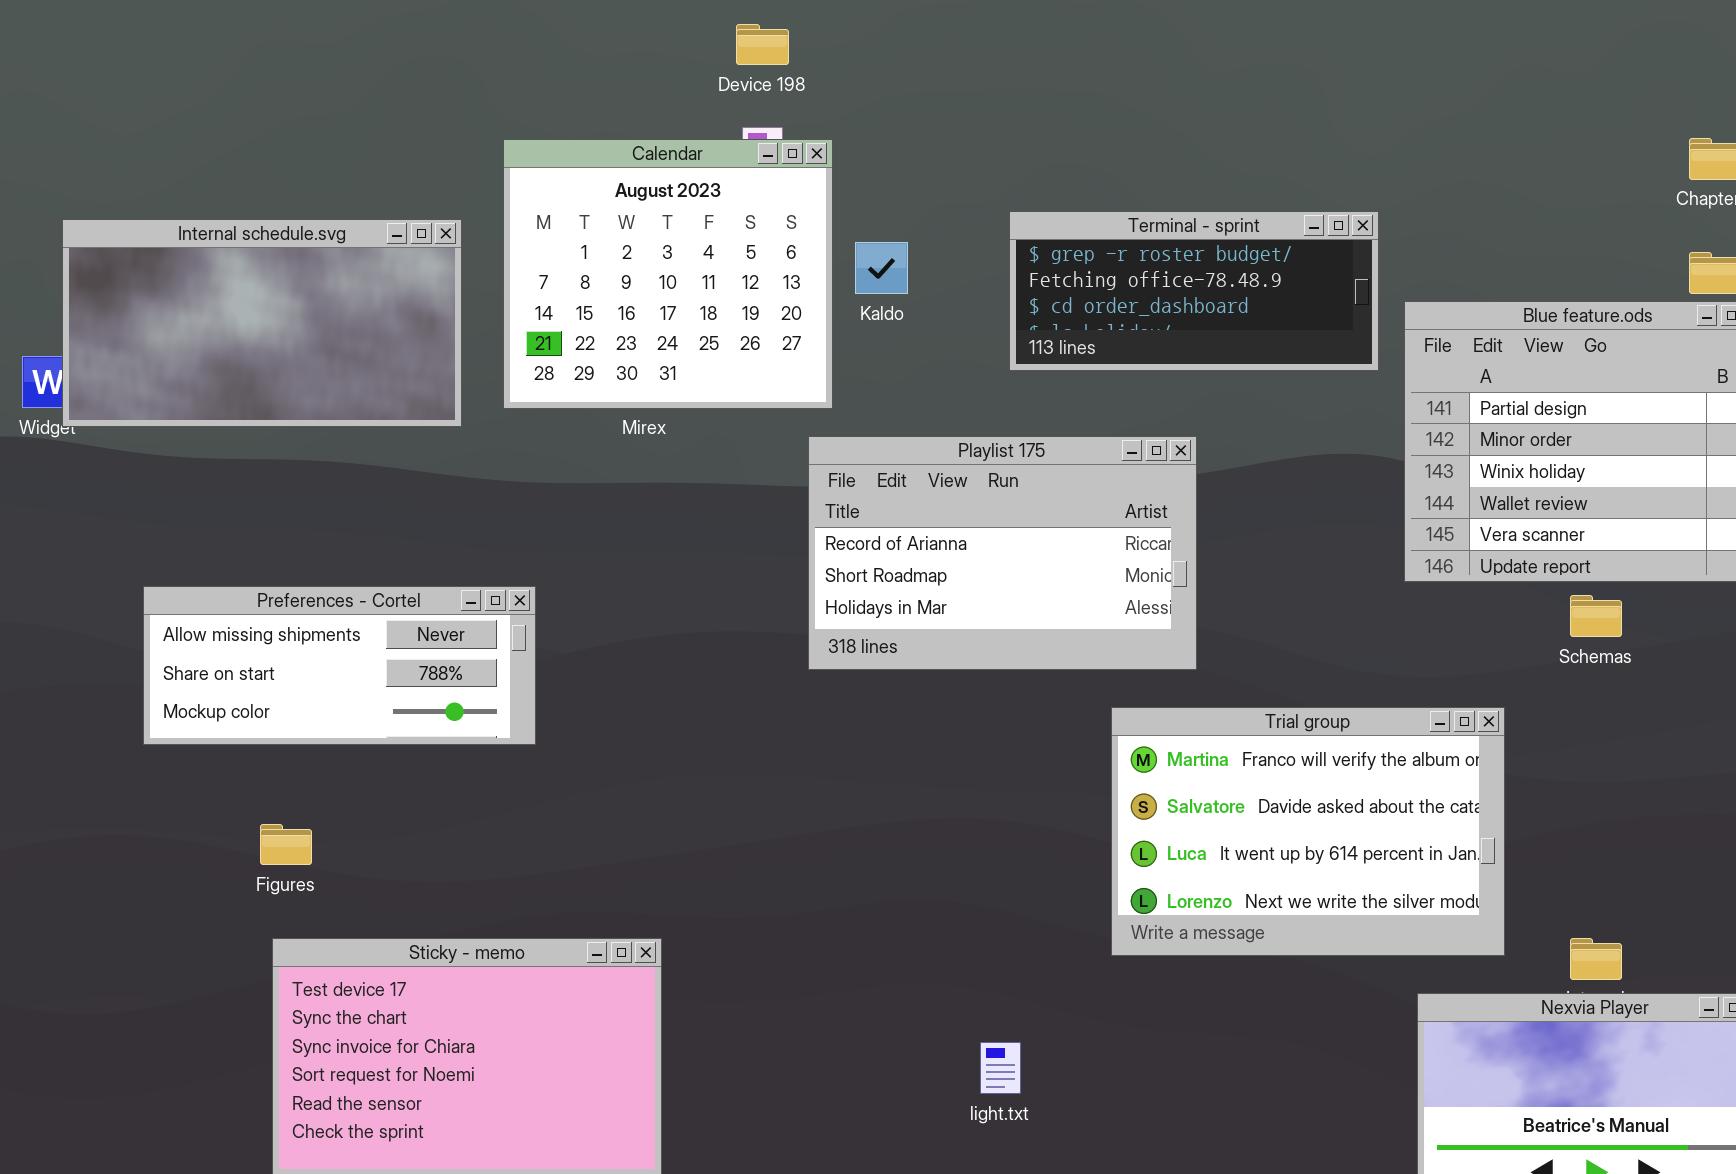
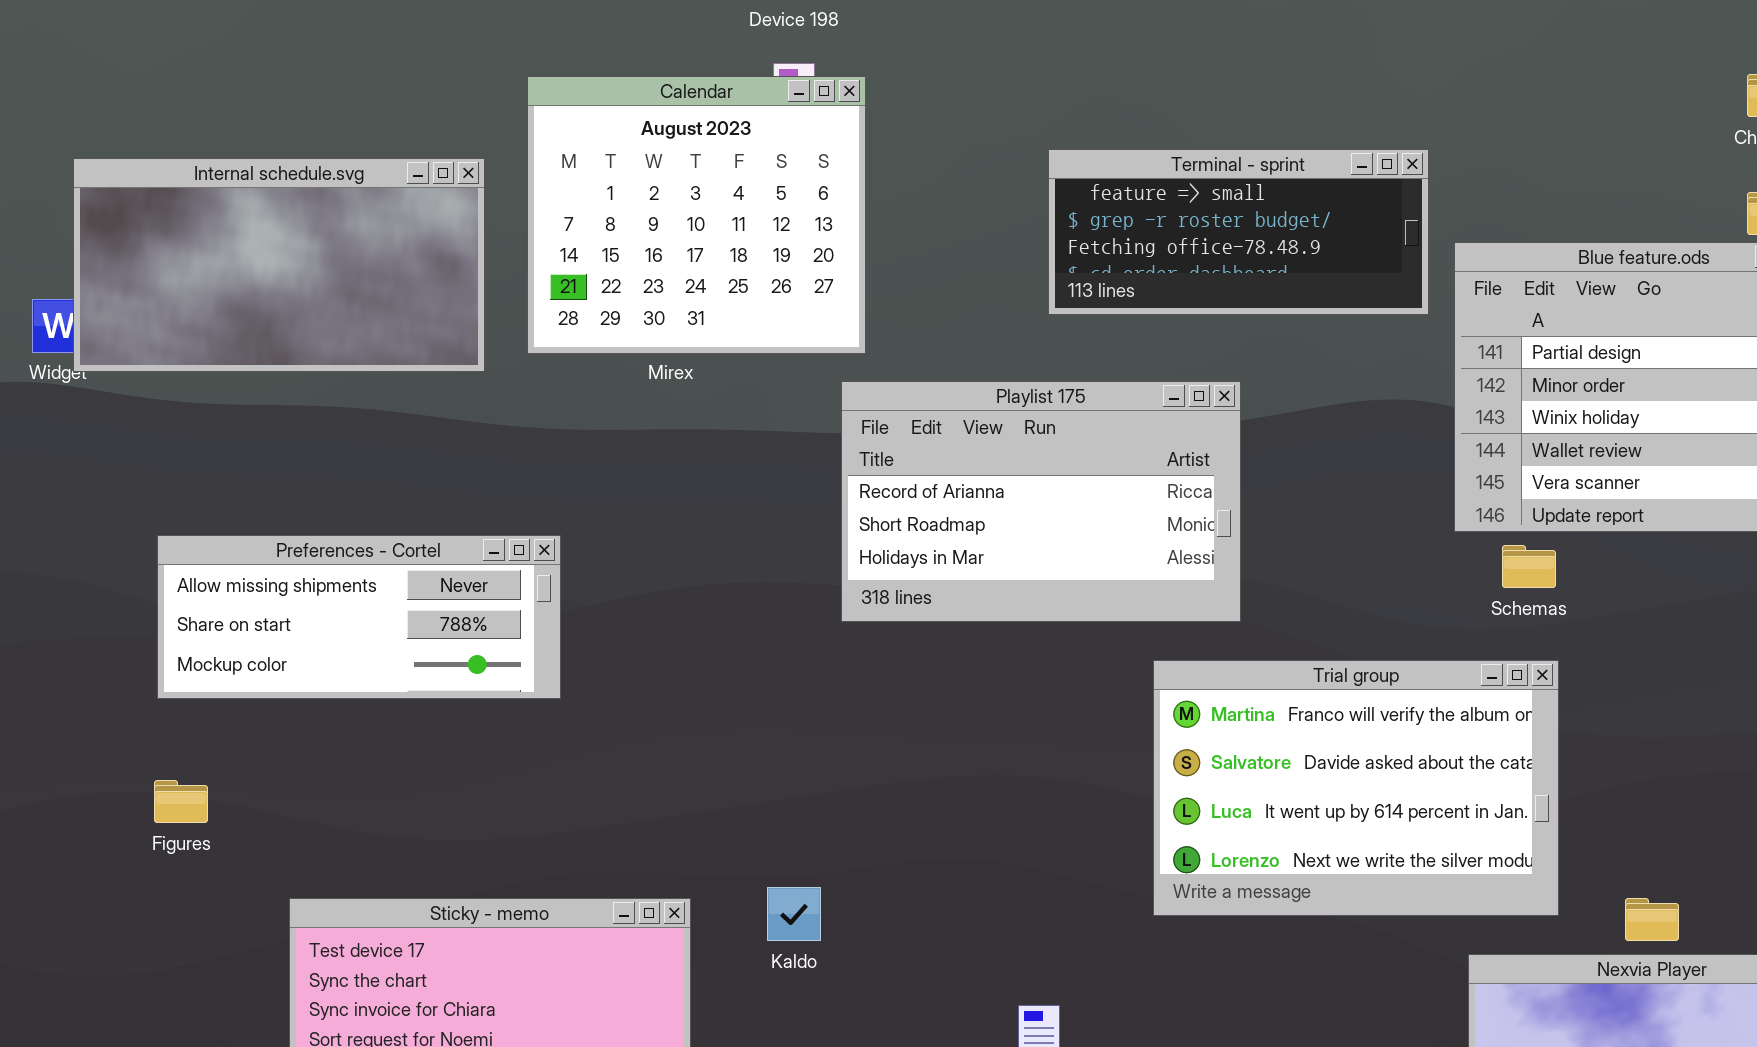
Terminal - sprint: [1009,211,1379,371] -> [1048,149,1429,315], scrolled up 1 row
Kaldo: [855,242,908,294] -> [767,887,821,941], moved
Schemas: [1570,595,1622,637] -> [1502,545,1556,588], moved
Figures: [260,824,312,865] -> [154,780,208,823], moved

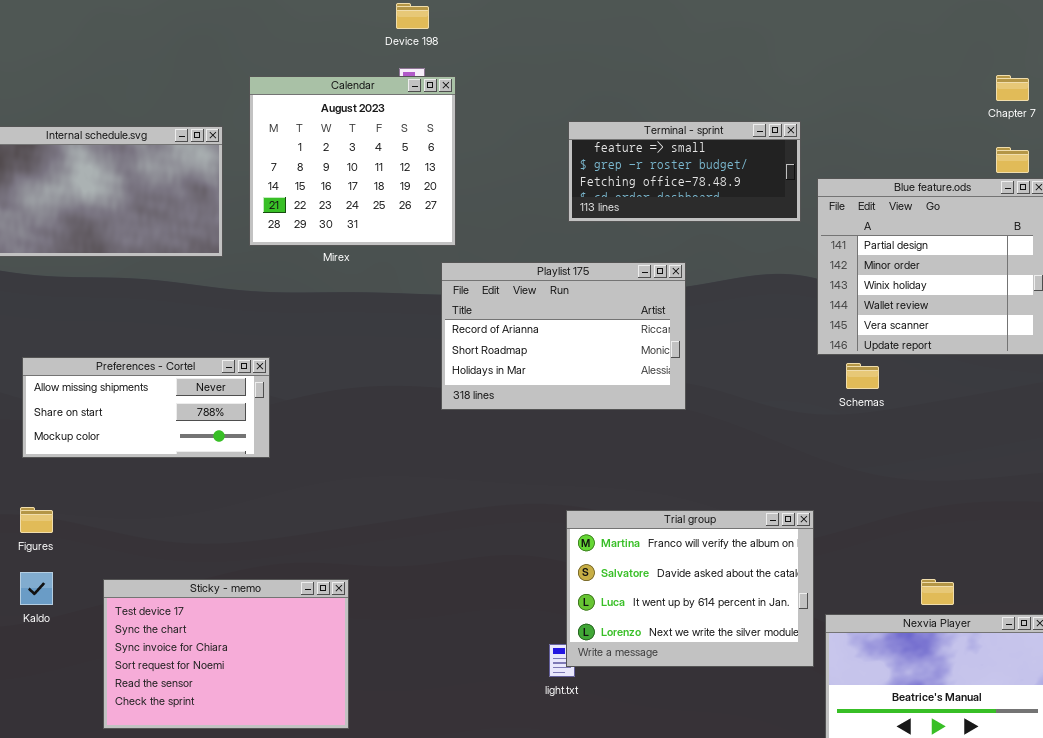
Trial group: [1153,660,1559,916] -> [566,510,814,667], moved
Kaldo: [767,887,821,941] -> [20,572,53,605], moved

